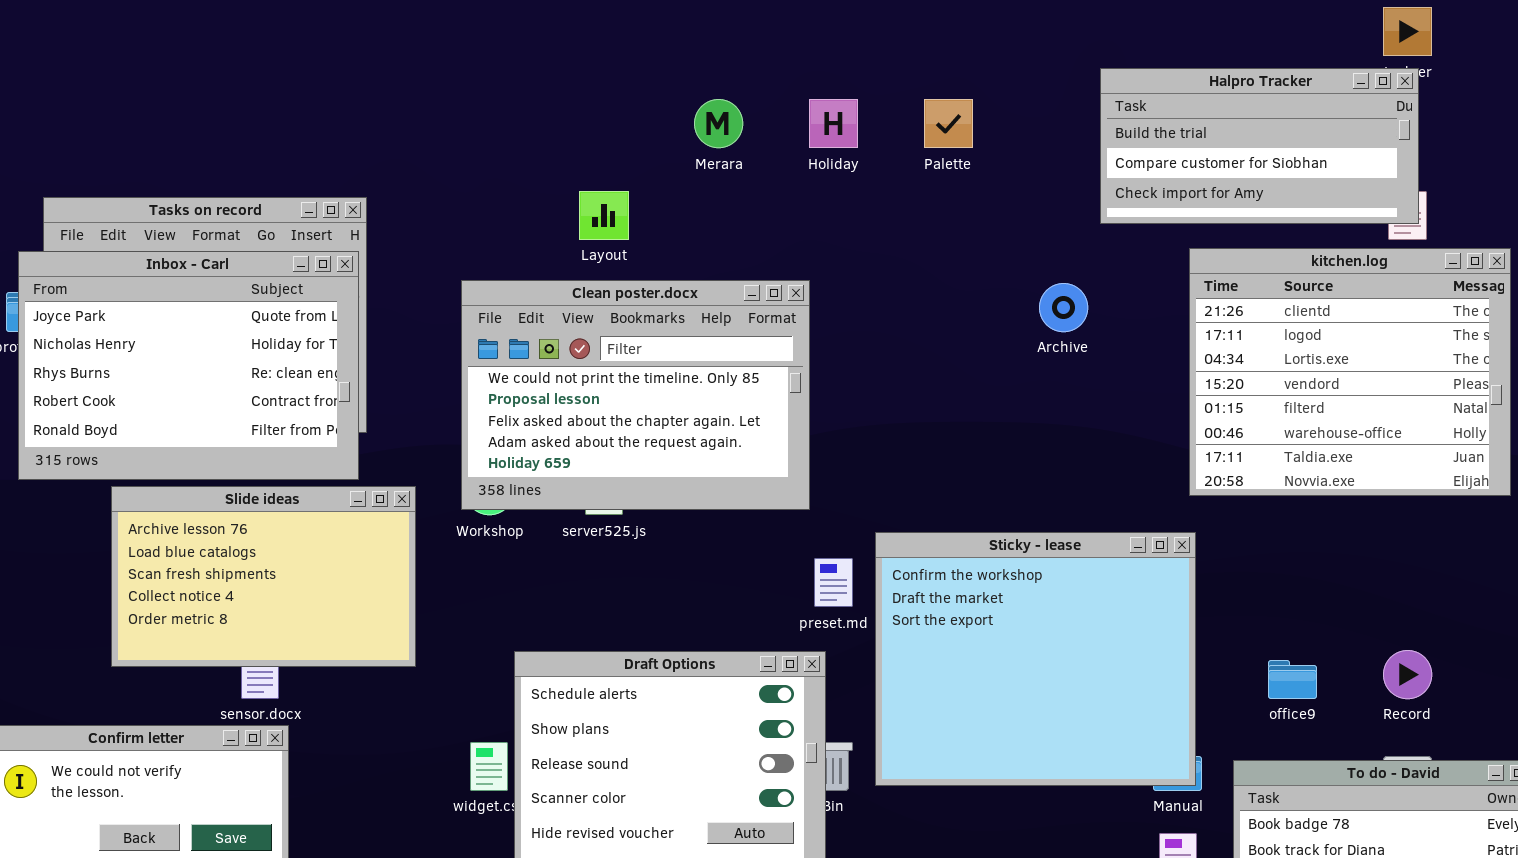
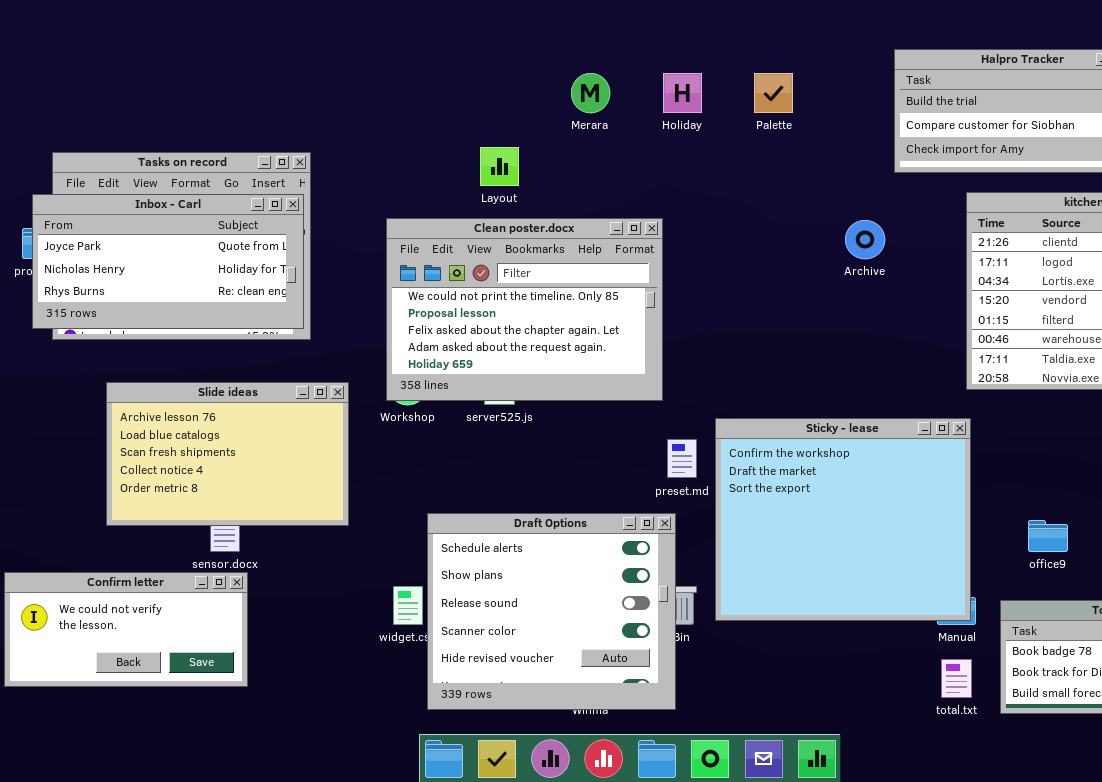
Inbox - Carl: [18,251,359,480] -> [32,194,304,329], resized

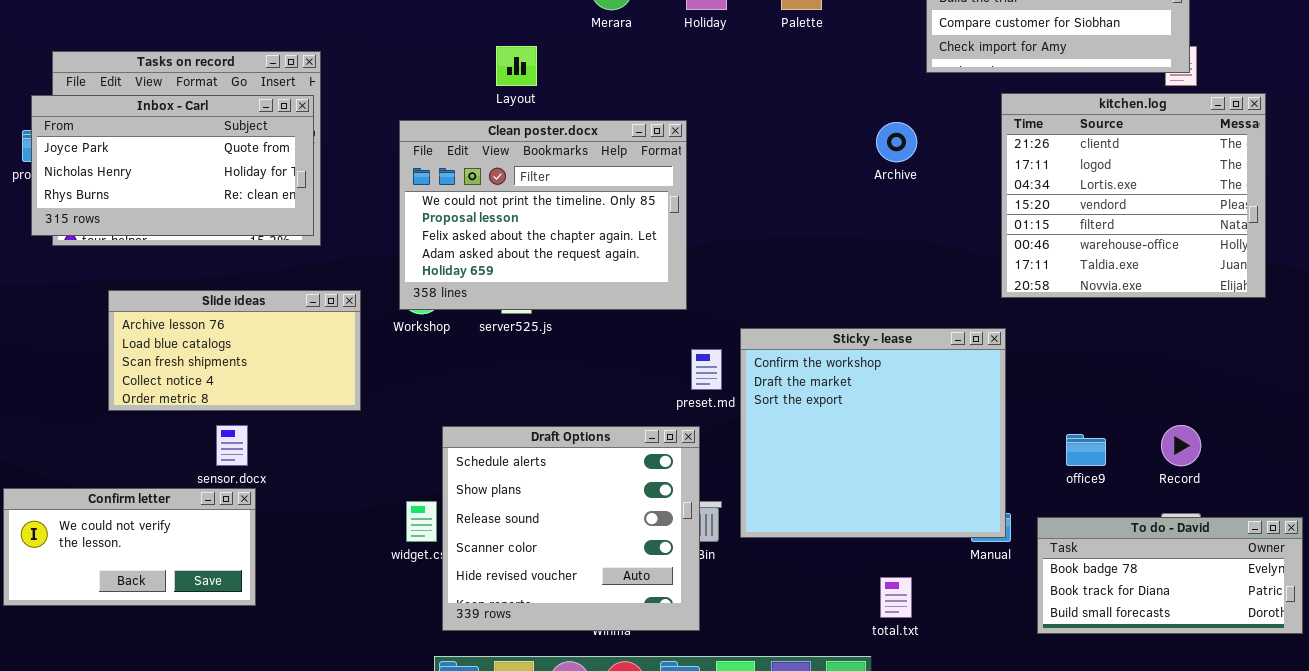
Slide ideas: [106,382,349,526] -> [108,290,361,411], resized
total.txt: [941,659,972,698] -> [880,577,912,618], moved

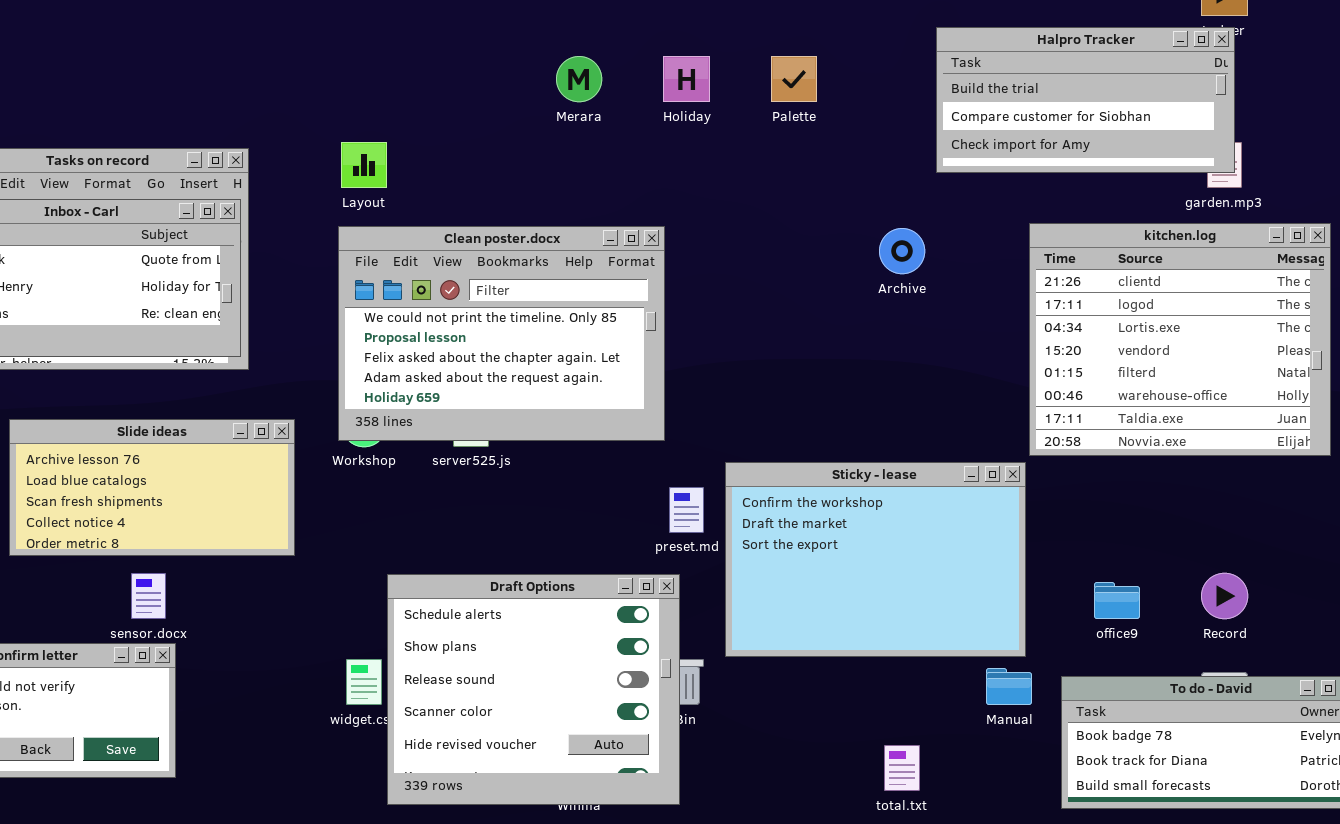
Layout: [496,46,537,86] -> [341,142,387,188], moved
kitchen.log: [1001,93,1266,298] -> [1029,223,1331,456], moved
Sticky - lease: [740,328,1006,538] -> [725,462,1026,657], resized

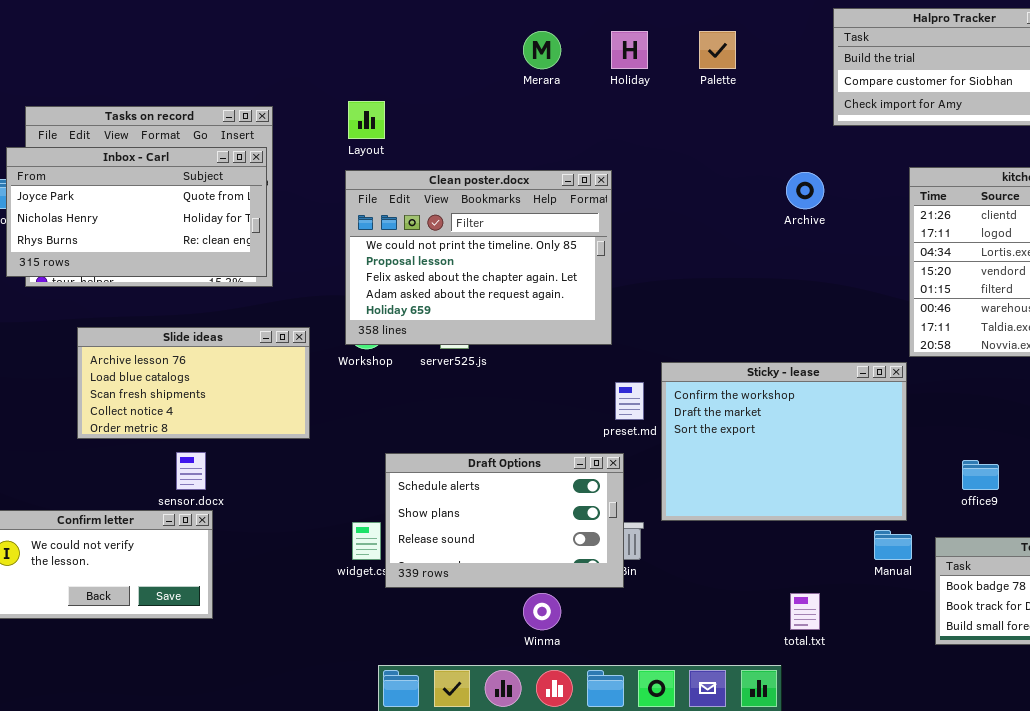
Draft Options: [387,574,680,805] -> [385,453,624,588], resized

